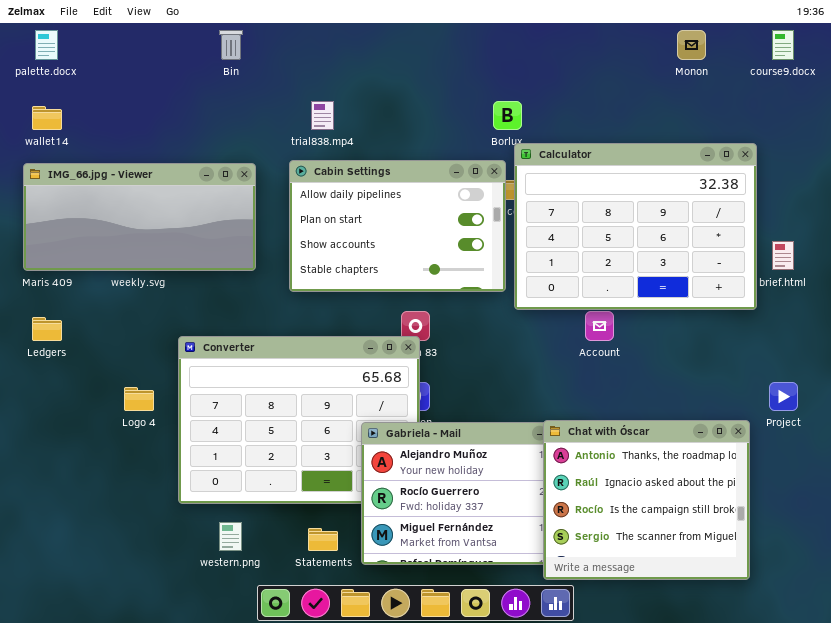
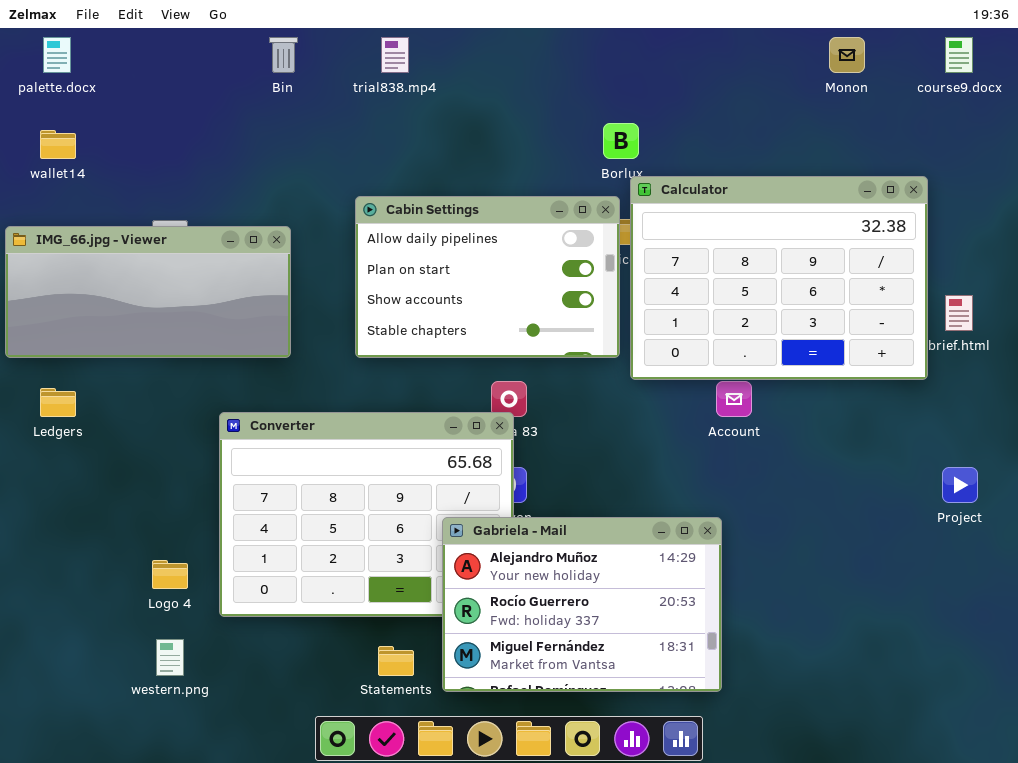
trial838.mp4: [311,101,334,130] -> [381,37,409,73], moved
IMG_66.jpg - Viewer: [23,163,256,271] -> [5,226,291,358], moved
Logo 4: [124,387,154,411] -> [152,560,188,589], moved
Chat with Óscar: [543,420,750,580] -> none, closed
western.png: [219,522,242,551] -> [156,639,184,676], moved

